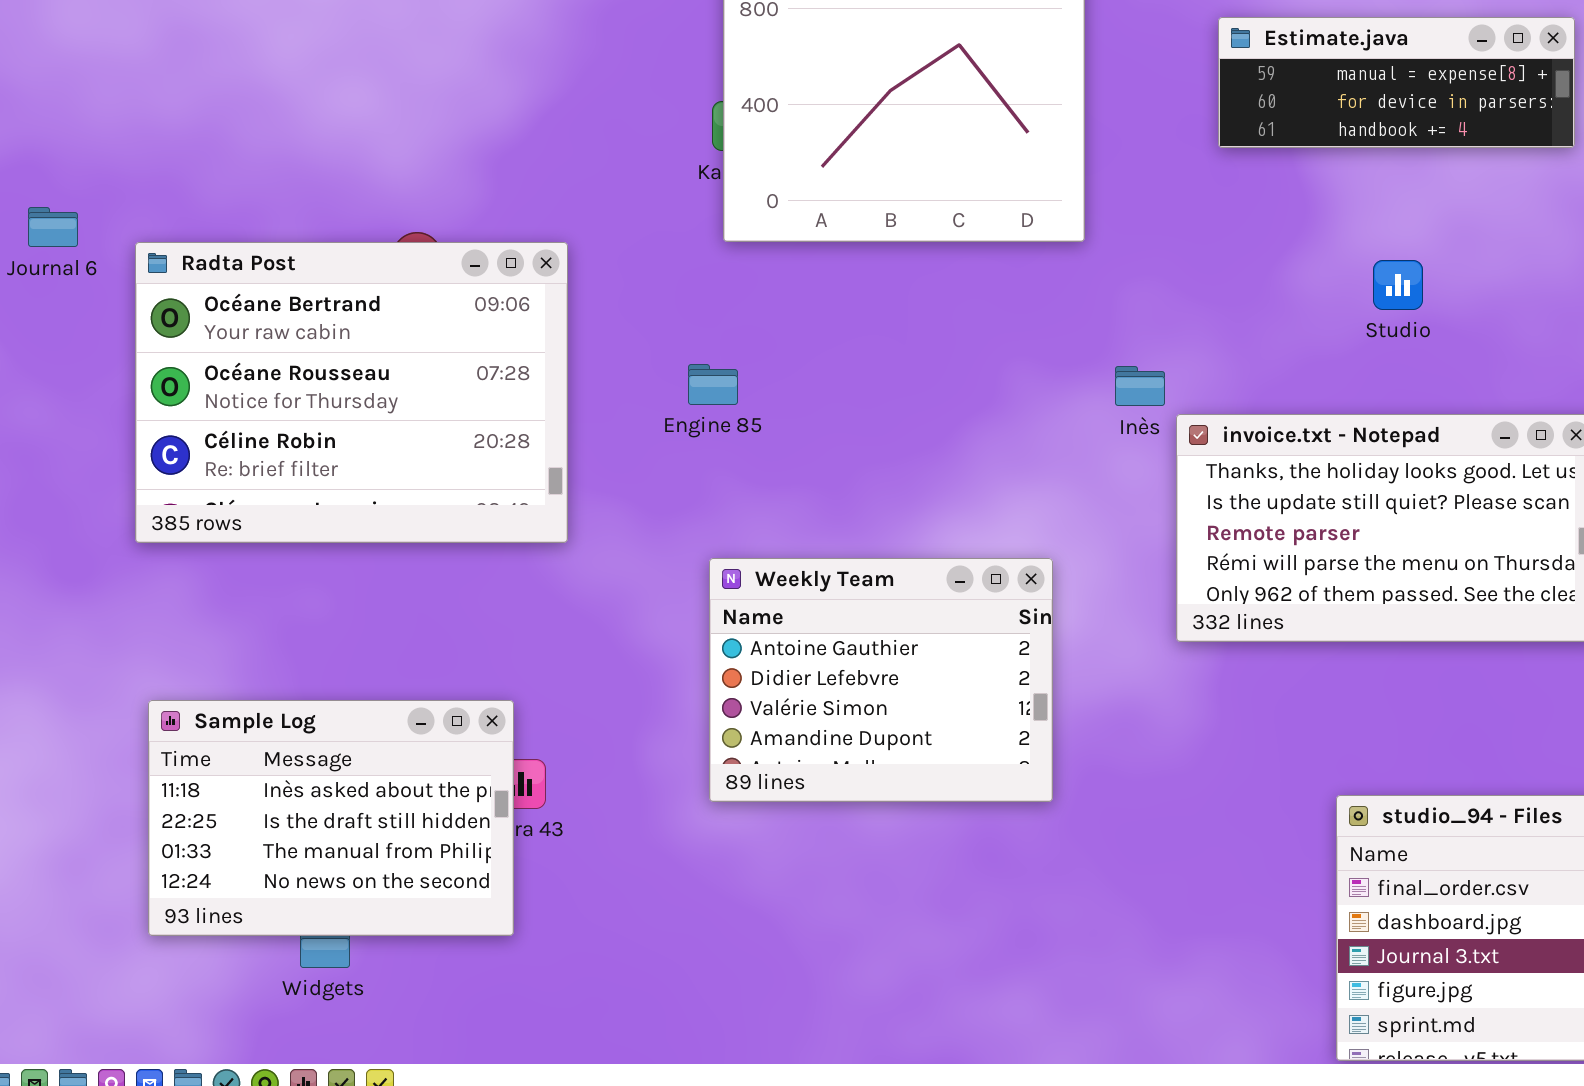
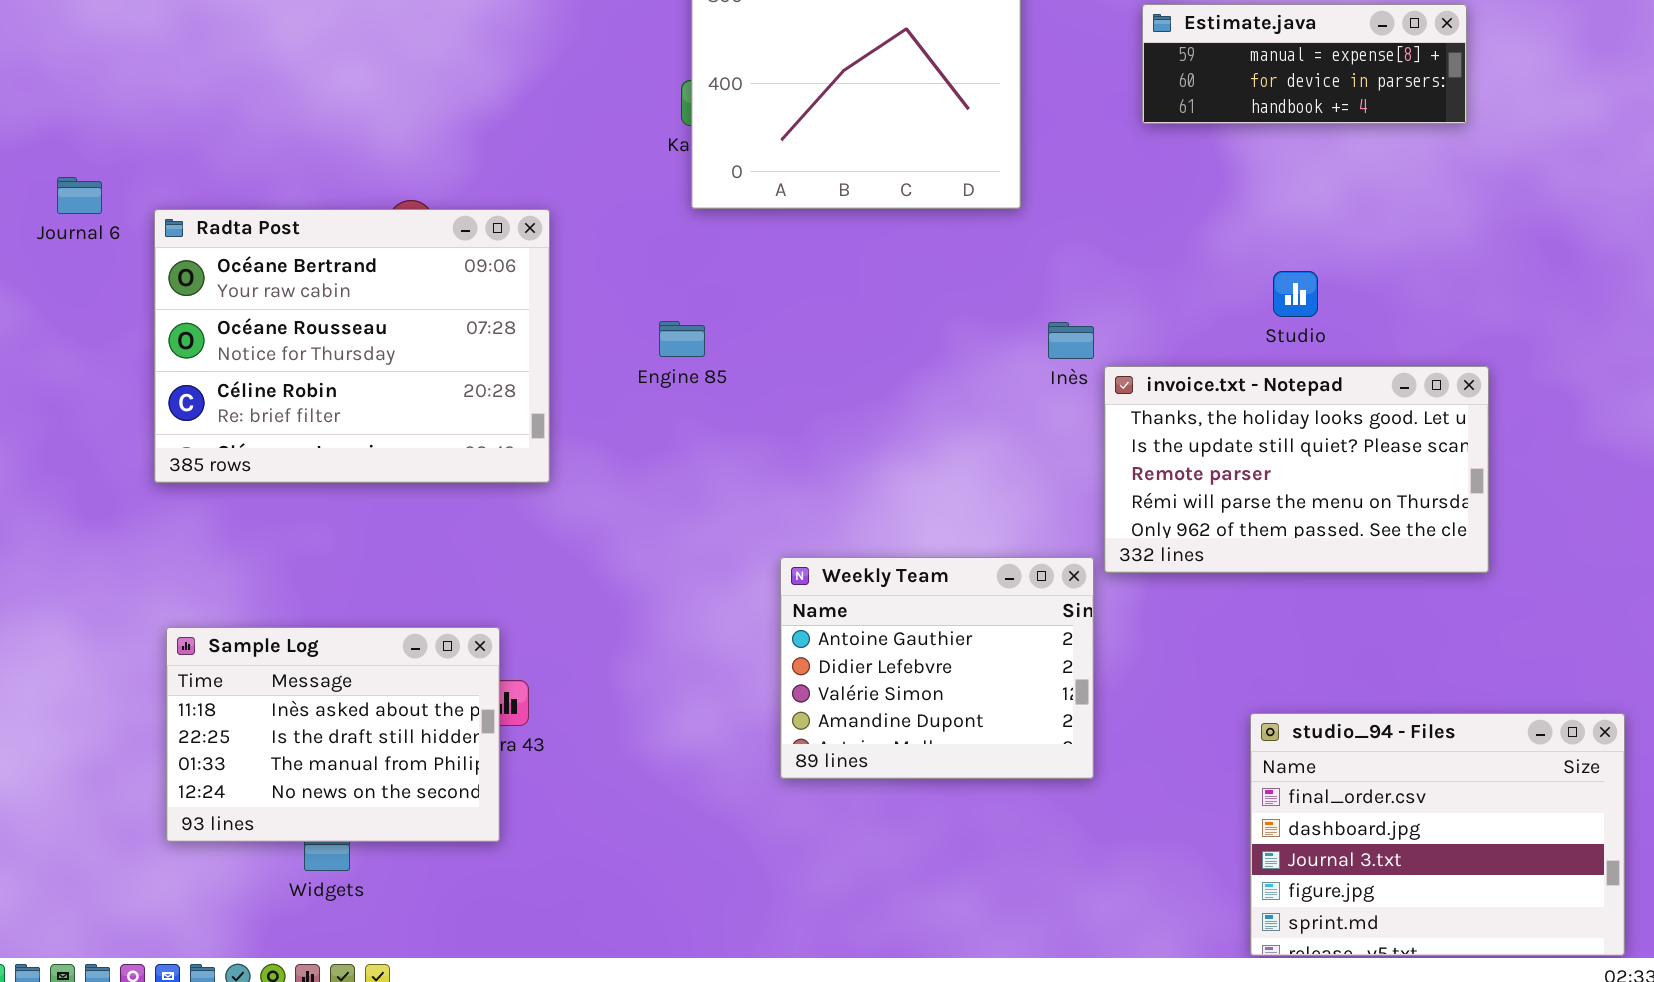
Studio: [1373,260,1423,310] -> [1273,271,1318,317], moved
Weekly Team: [709,558,1053,802] -> [780,557,1094,779], moved

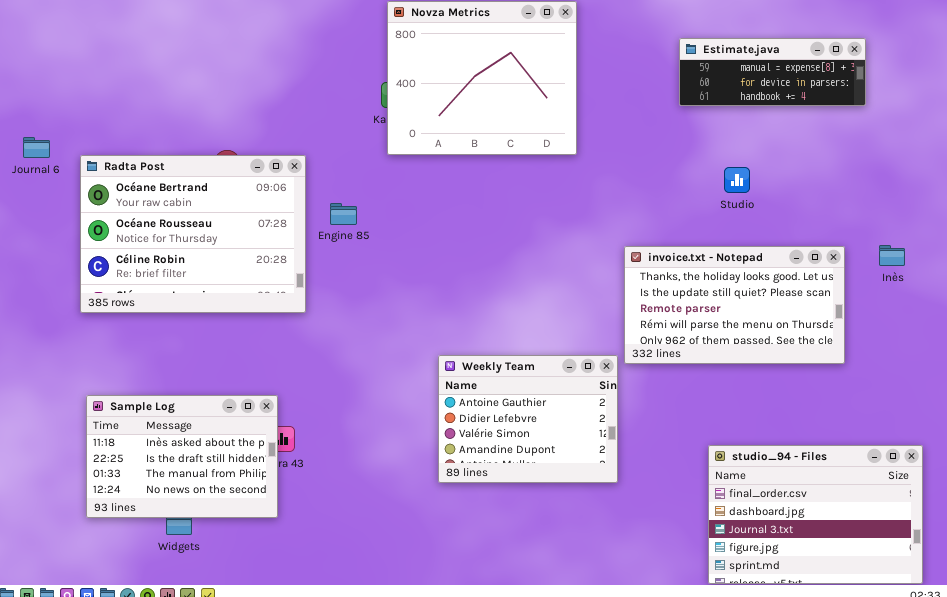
Estimate.java: [1142,4,1467,124] -> [679,38,866,106], moved
Studio: [1273,271,1318,317] -> [724,167,750,193], moved
Engine 85: [659,321,705,357] -> [330,203,357,225], moved
Inès: [1048,322,1094,359] -> [879,245,905,266], moved

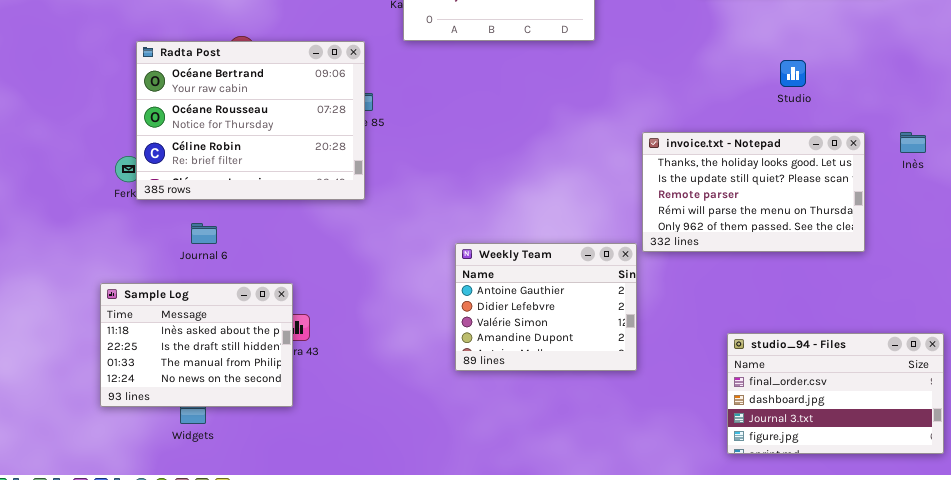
Journal 6: [23,137,50,158] -> [191,223,217,244], moved
Radta Post: [80,155,306,313] -> [136,41,365,200], moved
Studio: [724,167,750,193] -> [780,60,806,87], moved
studio_94 - Files: [708,445,923,584] -> [727,333,944,454], resized

